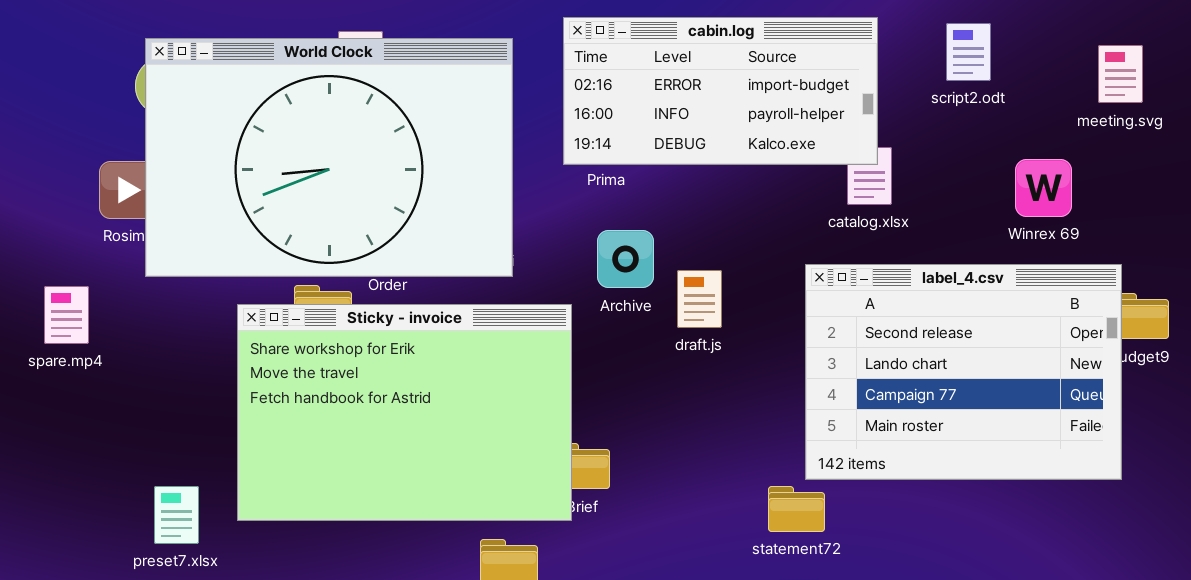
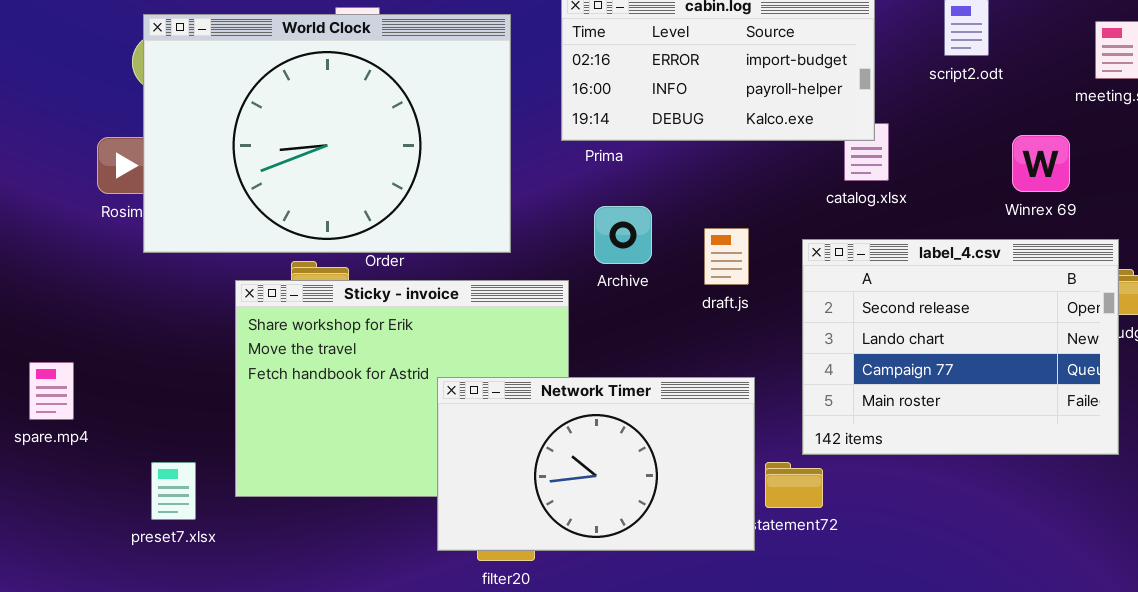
draft.js: [677,270,722,328] -> [704,228,749,285], moved
spare.mp4: [44,286,89,344] -> [29,362,74,420], moved
Network Timer: none -> [437,377,755,551], opened

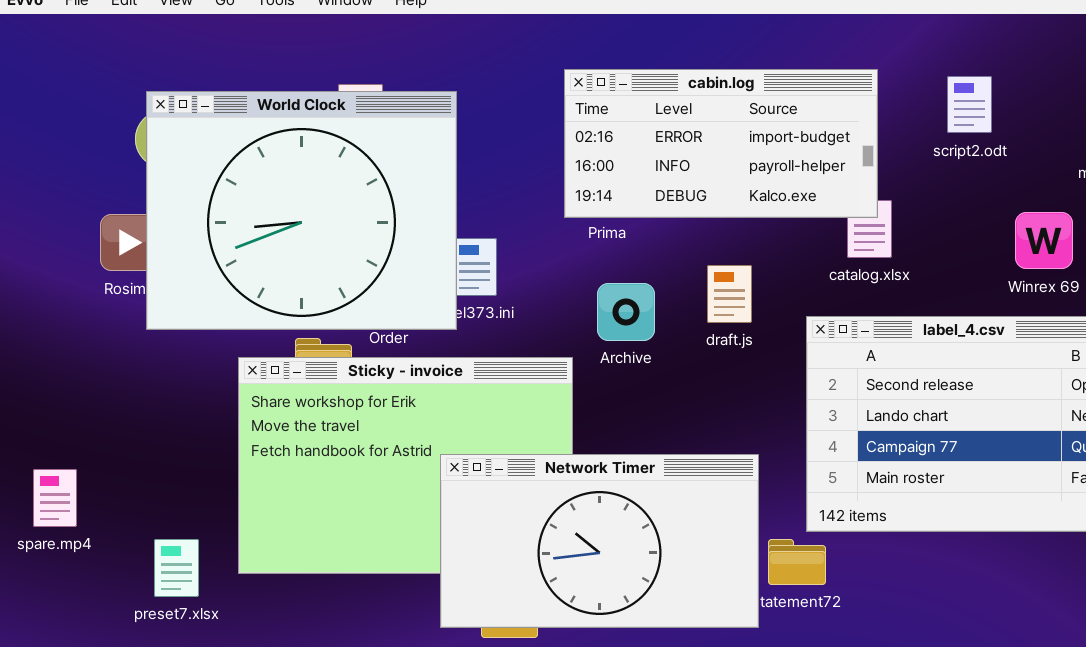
World Clock: [143,14,511,253] -> [146,91,457,330], resized
draft.js: [704,228,749,285] -> [707,265,752,323], moved
spare.mp4: [29,362,74,420] -> [33,469,77,527], moved

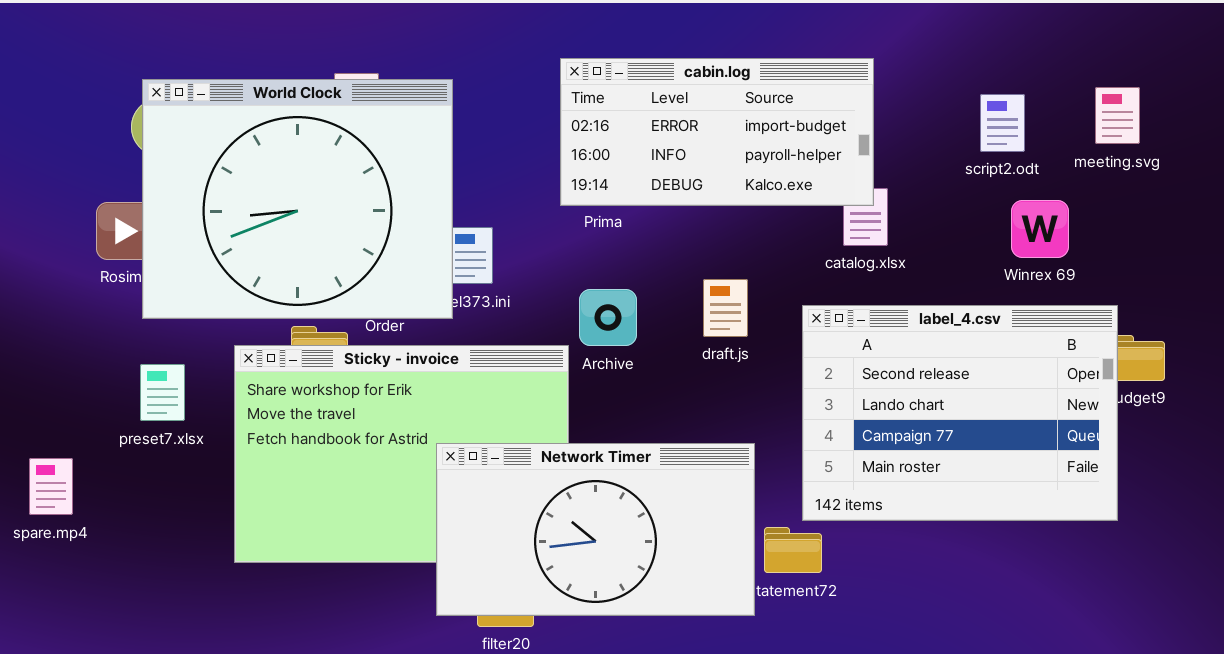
script2.odt: [947,76,992,133] -> [980,94,1025,152], moved
draft.js: [707,265,752,323] -> [703,279,748,337], moved
Archive: [597,283,655,341] -> [579,289,637,346], moved
preset7.xlsx: [154,539,199,597] -> [140,364,185,421], moved

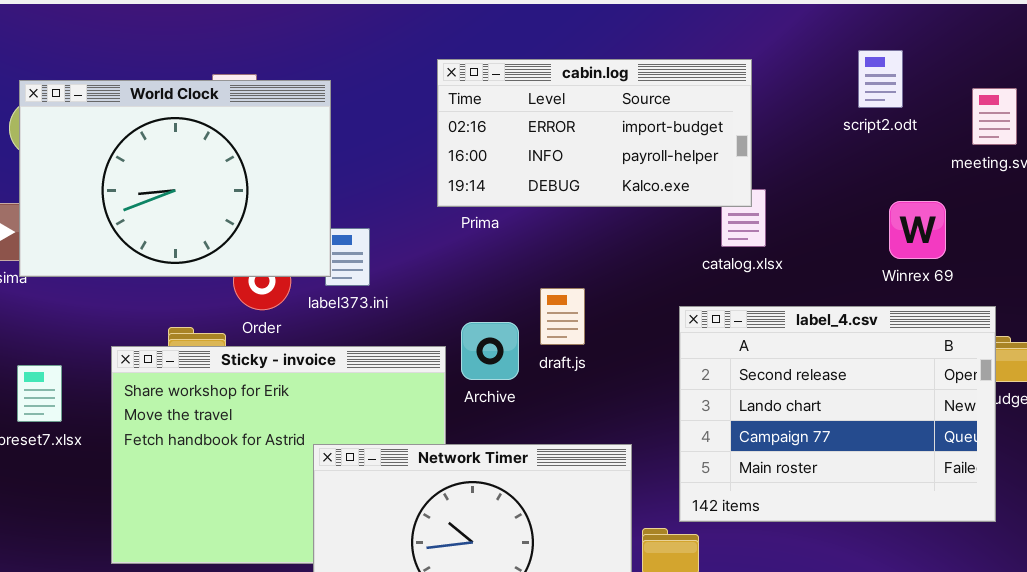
World Clock: [142,79,453,319] -> [19,80,331,277], resized
script2.odt: [980,94,1025,152] -> [858,50,903,108], moved
draft.js: [703,279,748,337] -> [540,288,585,345], moved
Archive: [579,289,637,346] -> [461,322,519,380], moved

